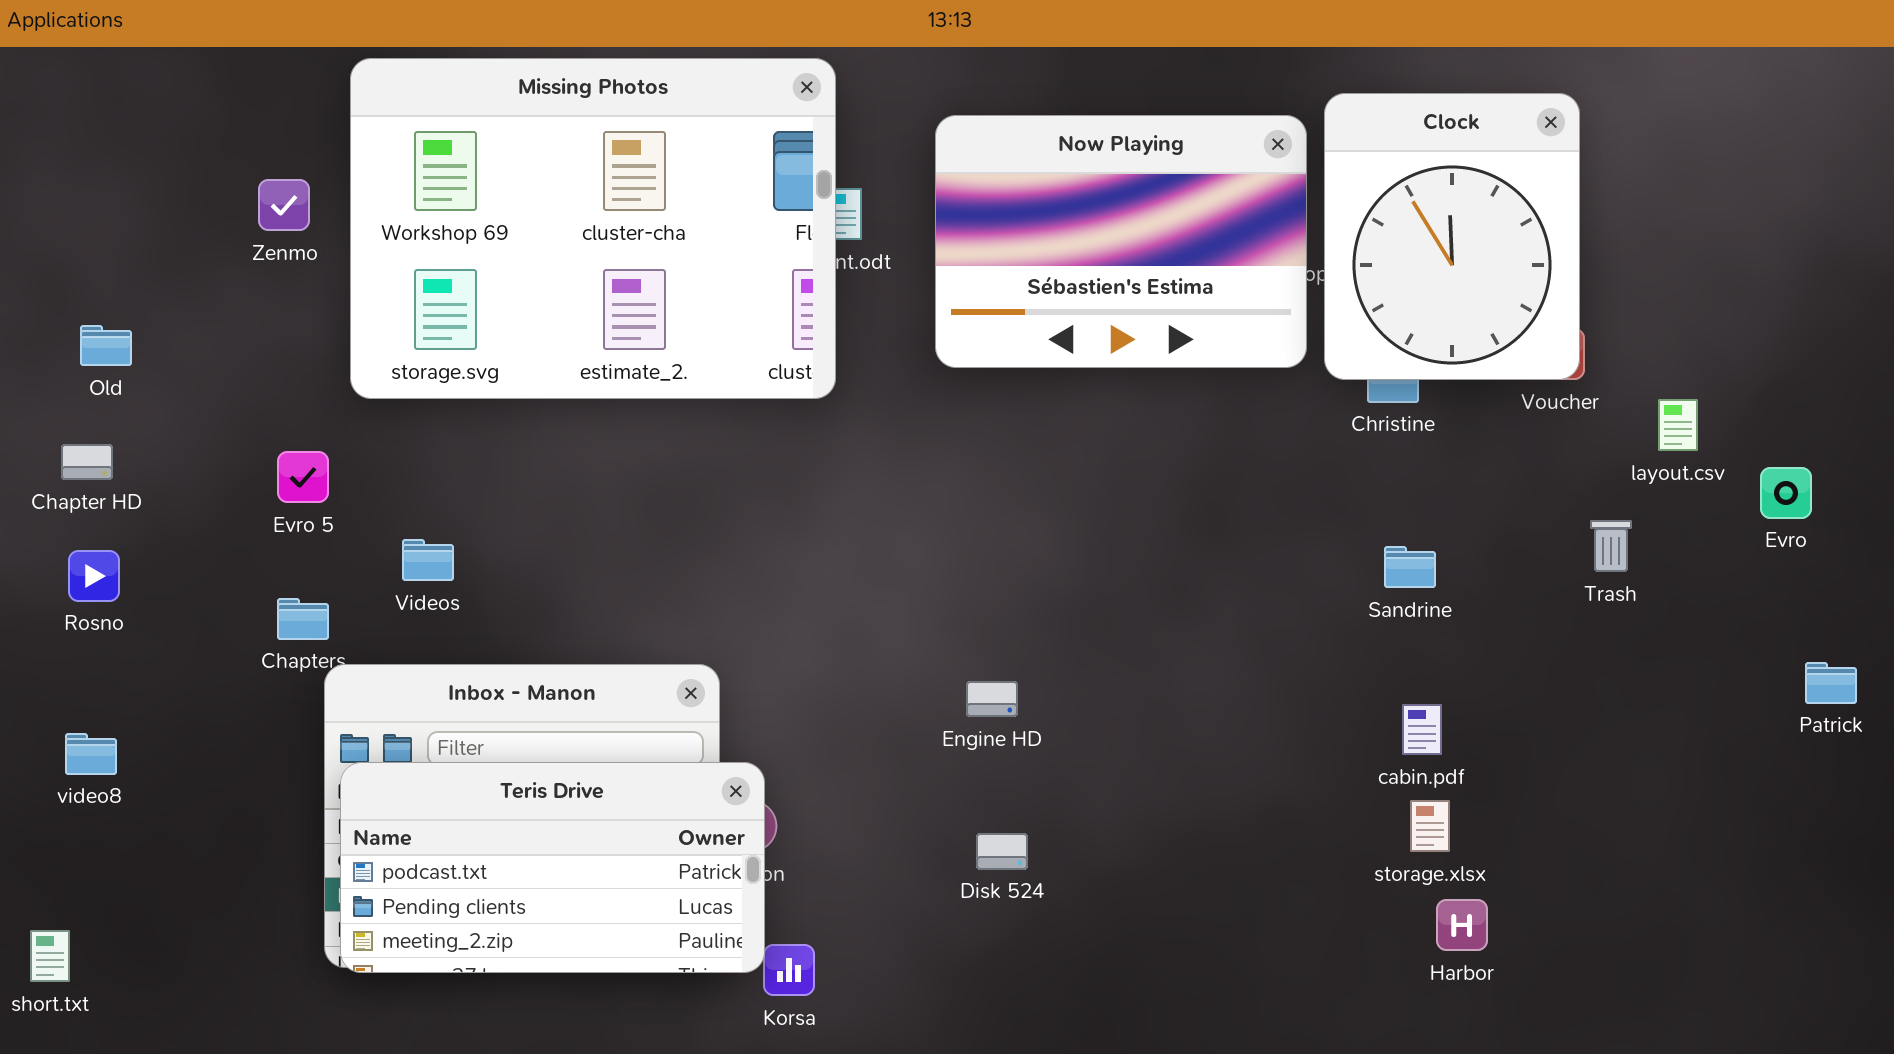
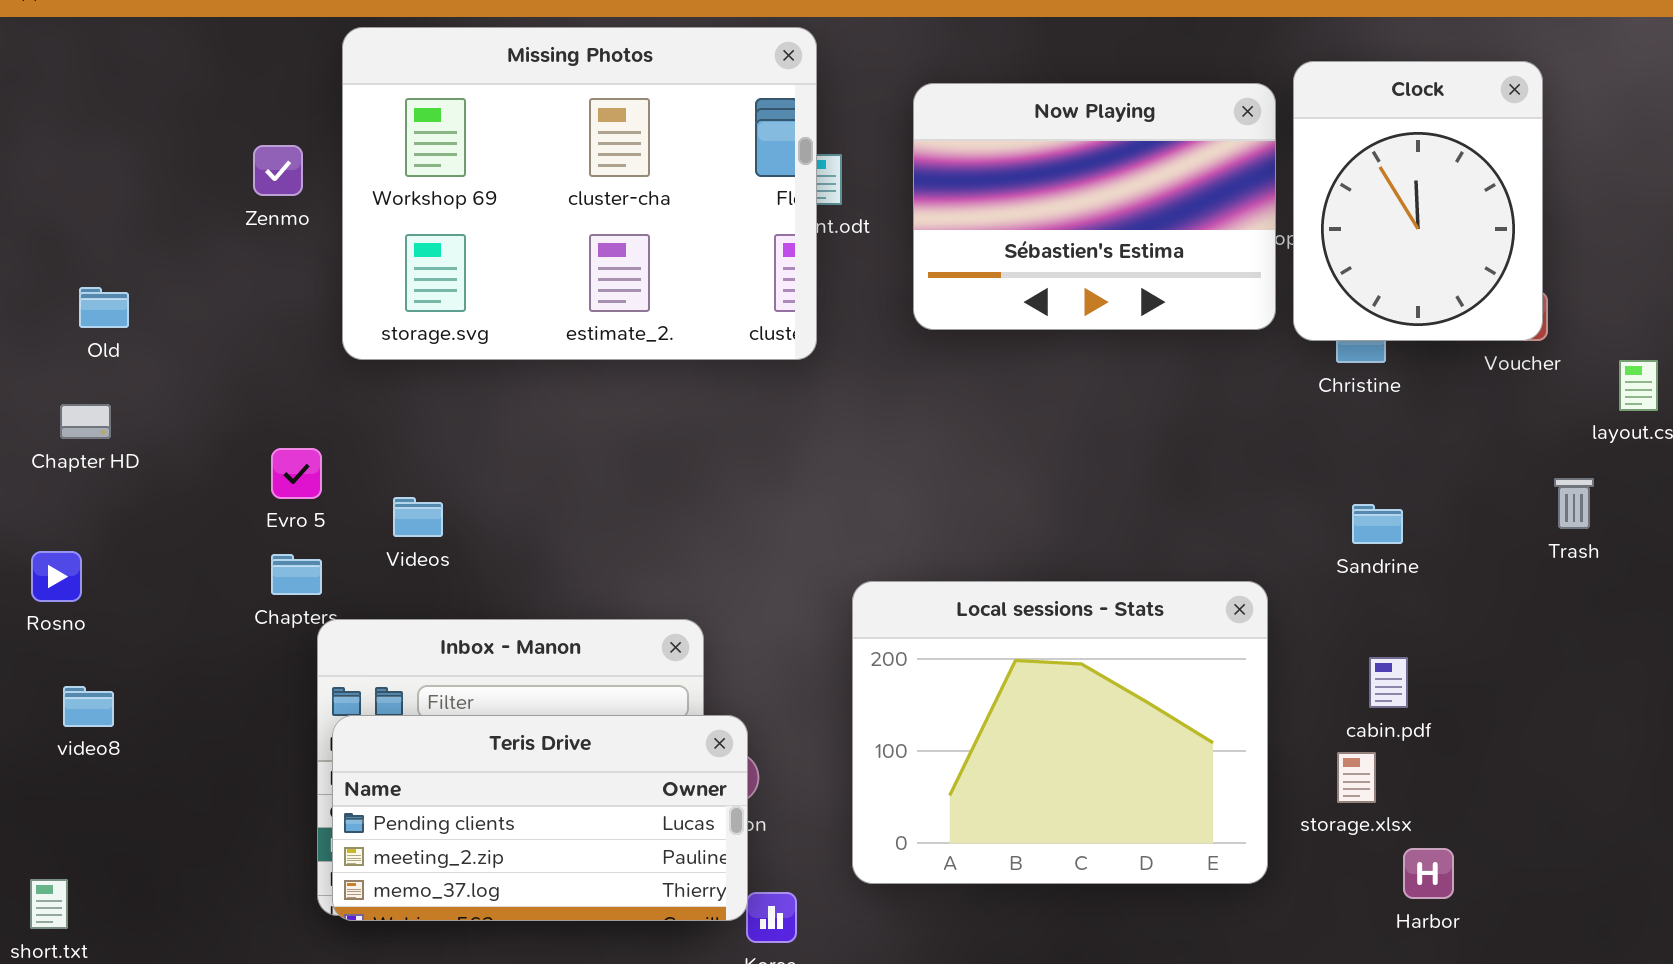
Evro 5: [277,451,329,503] -> [271,448,322,499], moved
Rosno: [68,550,120,602] -> [31,551,82,602], moved
Local sessions - Stats: none -> [852,581,1268,884], opened
Teris Drive: [340,762,765,973] -> [332,715,748,921], scrolled down 1 row
storage.xlsx: [1410,800,1450,852] -> [1337,752,1376,803], moved

